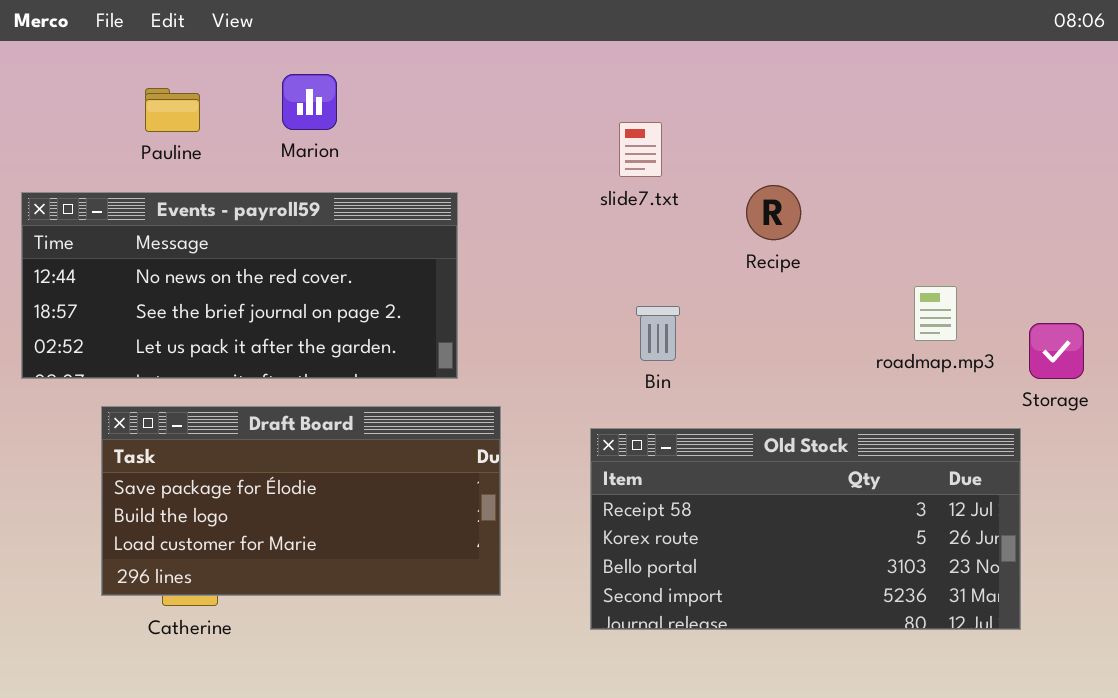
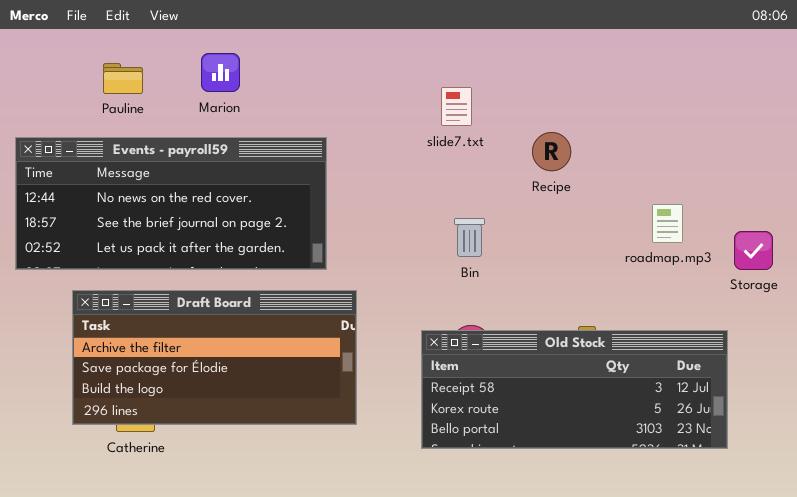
Draft Board: [101,406,501,596] -> [72,290,357,425], scrolled up 1 row
Old Stock: [590,428,1021,630] -> [421,330,728,449], resized

